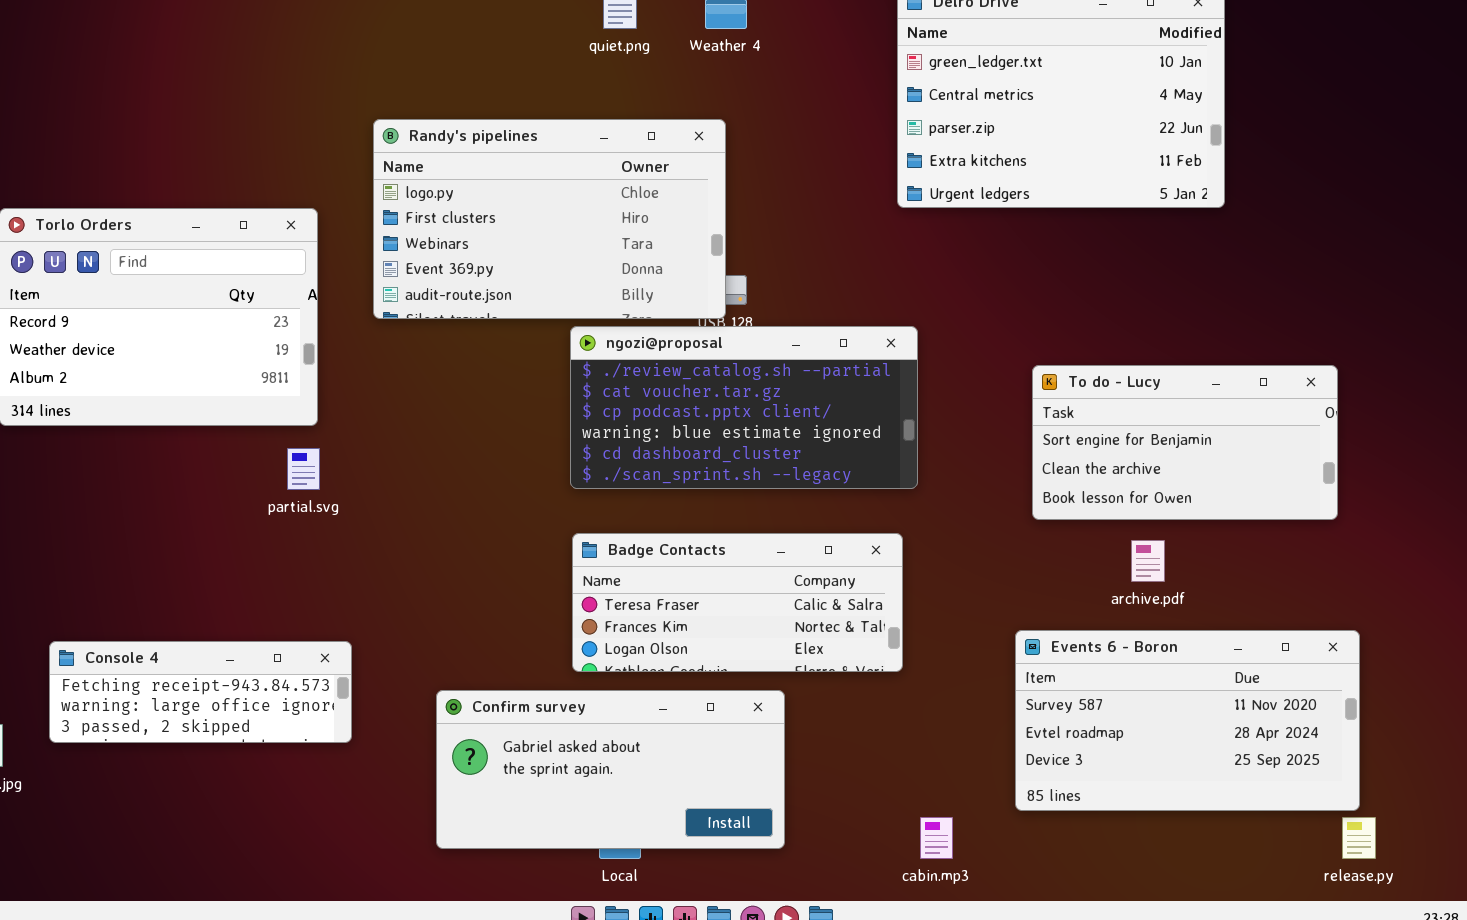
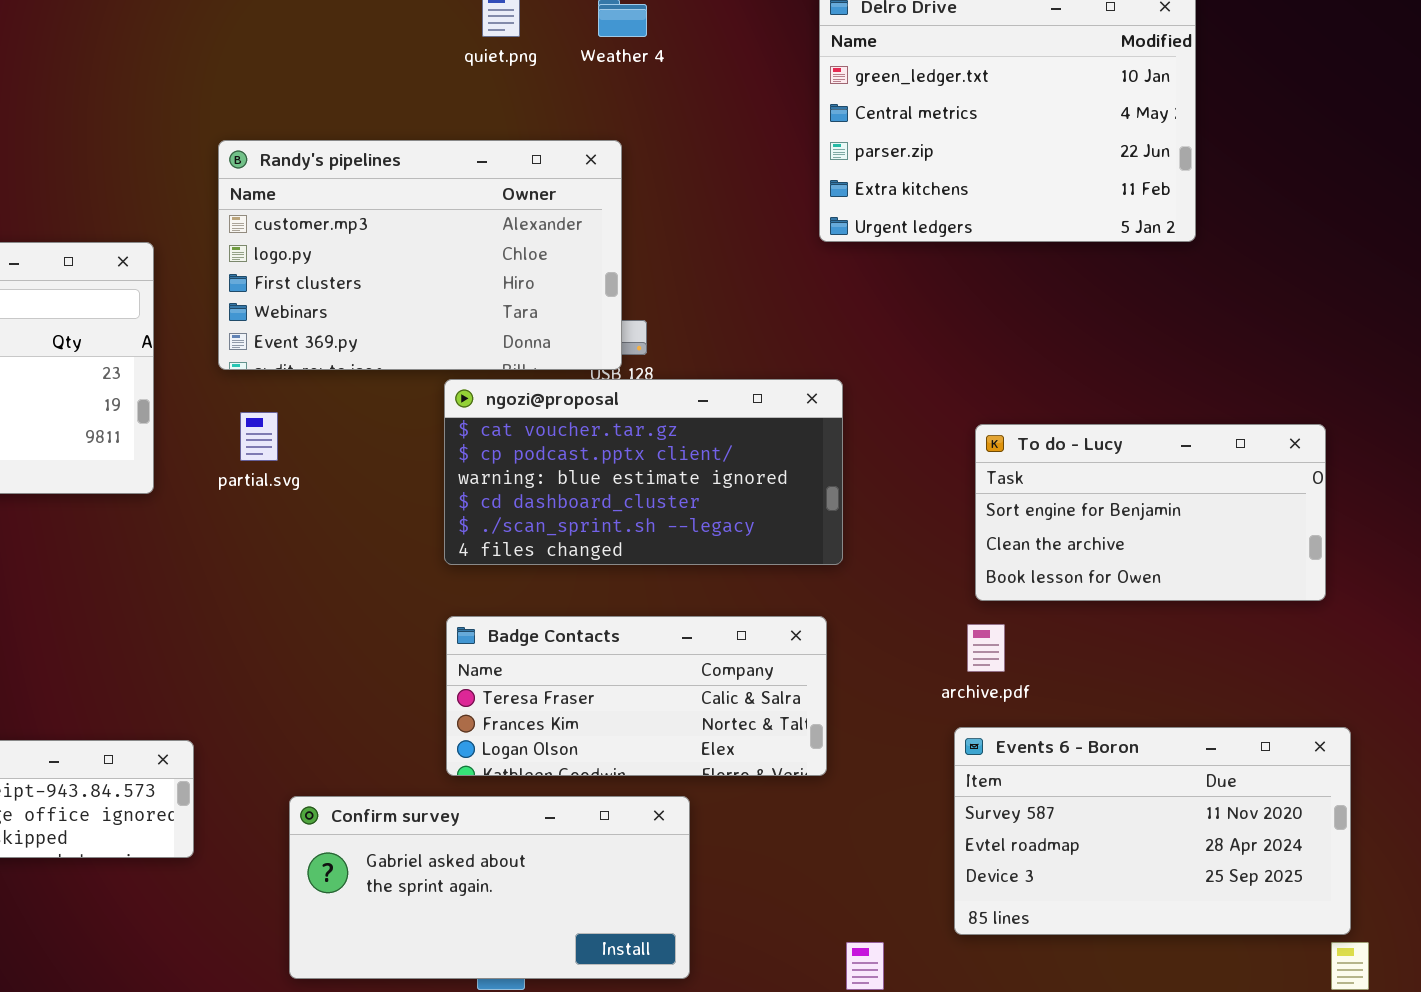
Randy's pipelines: [373,119,726,319] -> [218,140,622,370], scrolled up 1 row
ngozi@proposal: [570,326,918,489] -> [444,379,843,565], scrolled down 1 row
partial.svg: [287,448,320,490] -> [240,412,278,461], moved
archive.pdf: [1131,540,1165,582] -> [967,624,1005,672], moved

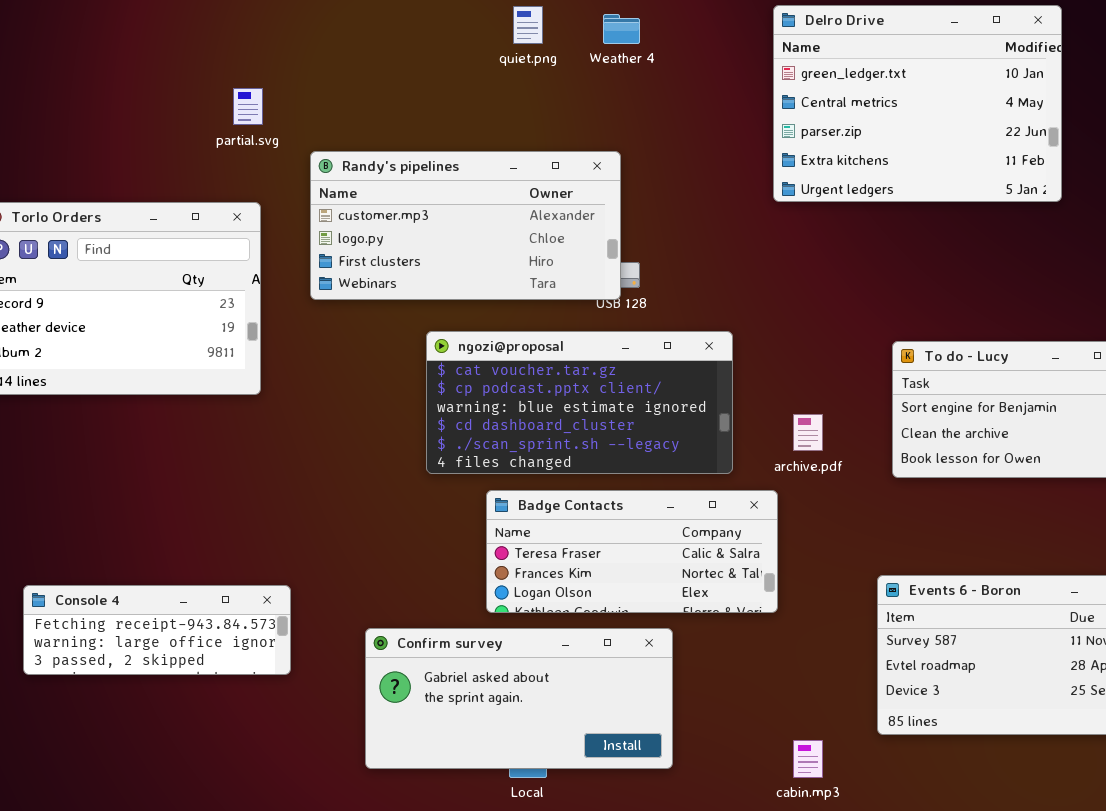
Randy's pipelines: [218,140,622,370] -> [310,151,621,300], resized
ngozi@proposal: [444,379,843,565] -> [426,331,733,474], moved
partial.svg: [240,412,278,461] -> [233,88,263,125], moved
archive.pdf: [967,624,1005,672] -> [793,414,823,451], moved

